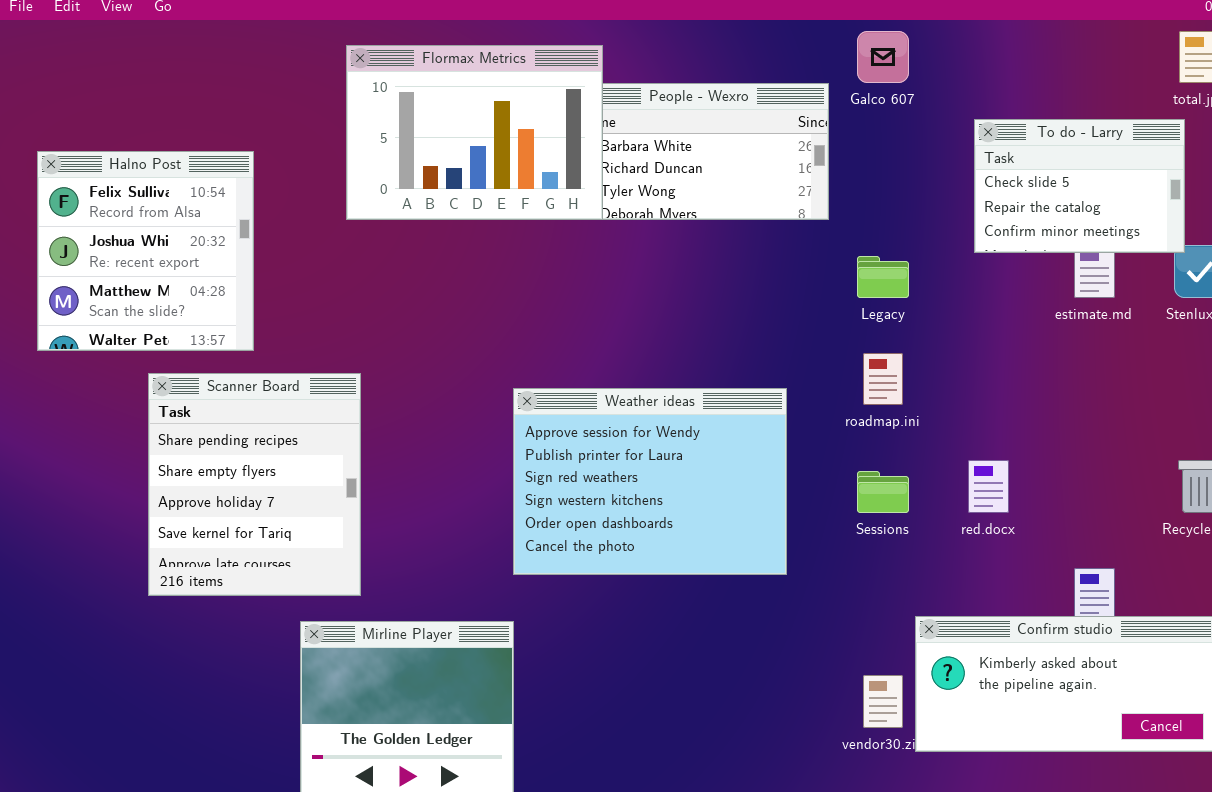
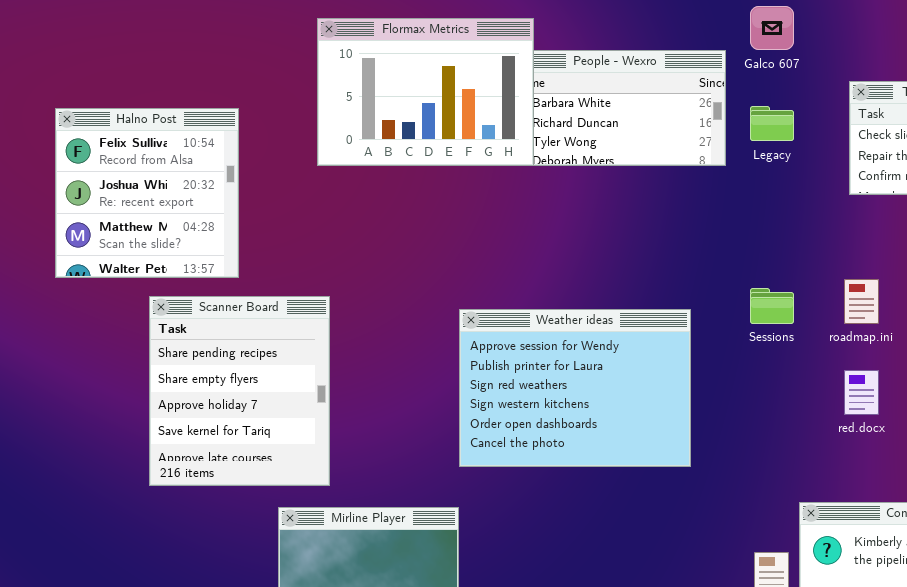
Legacy: [857,256,909,298] -> [750,106,794,141], moved
roadmap.ini: [863,353,903,405] -> [844,279,879,324], moved
Sessions: [857,471,909,513] -> [750,288,794,324], moved

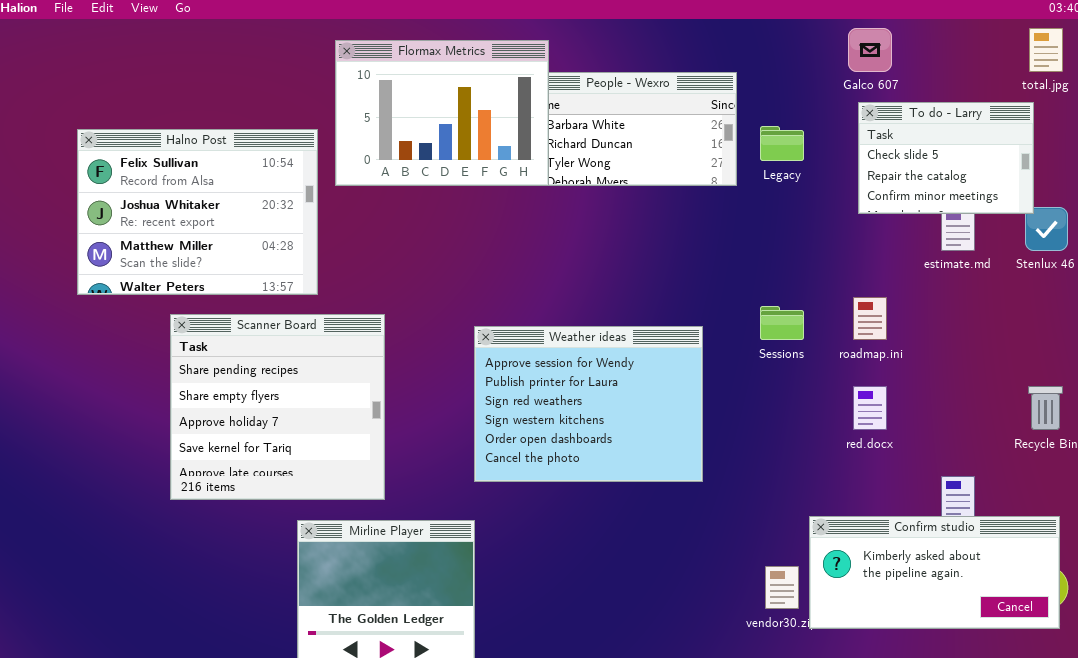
Galco 607: [750,6,794,50] -> [848,28,892,72], moved
Halno Post: [55,108,239,278] -> [77,129,318,295], resized
Scanner Board: [149,296,330,486] -> [170,314,385,500], resized

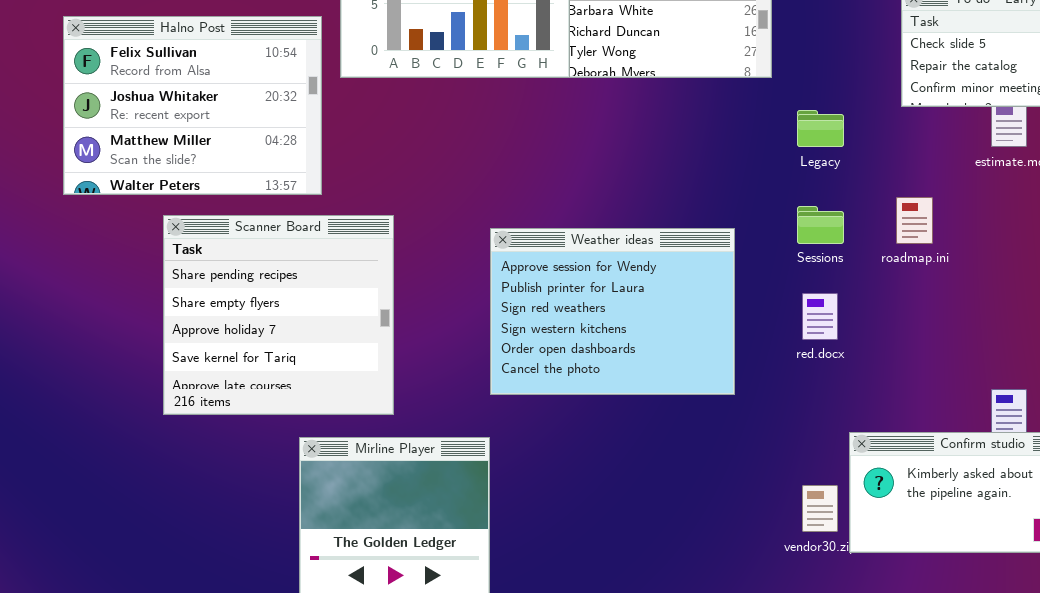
Legacy: [760,126,804,161] -> [797,110,844,147], moved
red.docx: [853,386,887,430] -> [802,293,838,340], moved

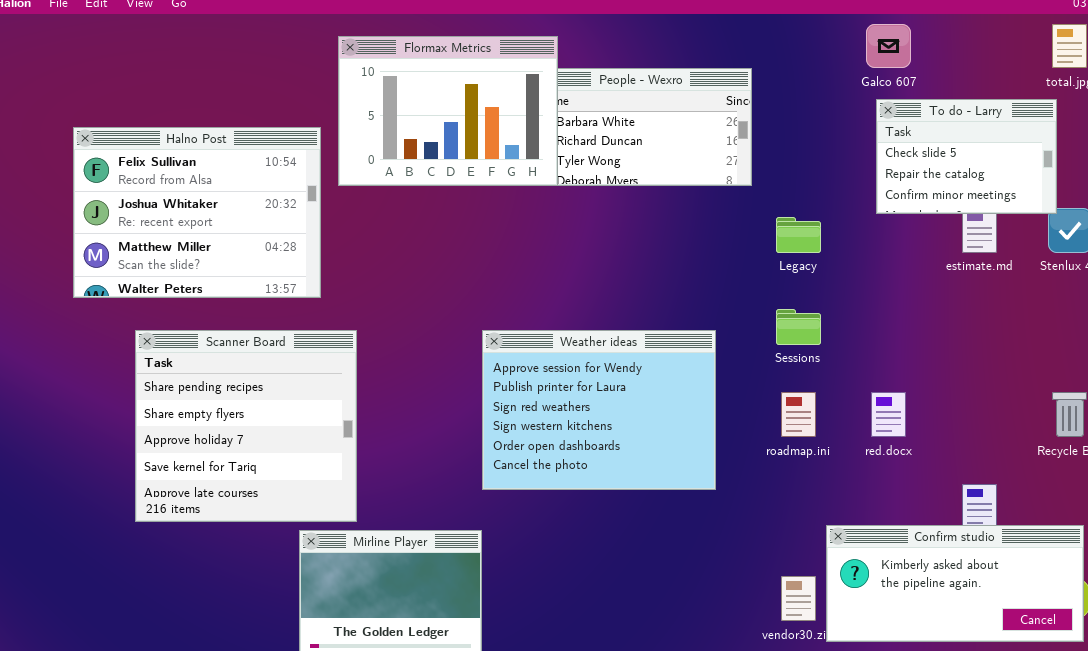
roadmap.ini: [896,197,933,244] -> [781,392,816,437], moved
Scanner Board: [163,215,394,415] -> [135,330,357,522], moved
red.docx: [802,293,838,340] -> [871,392,906,437], moved

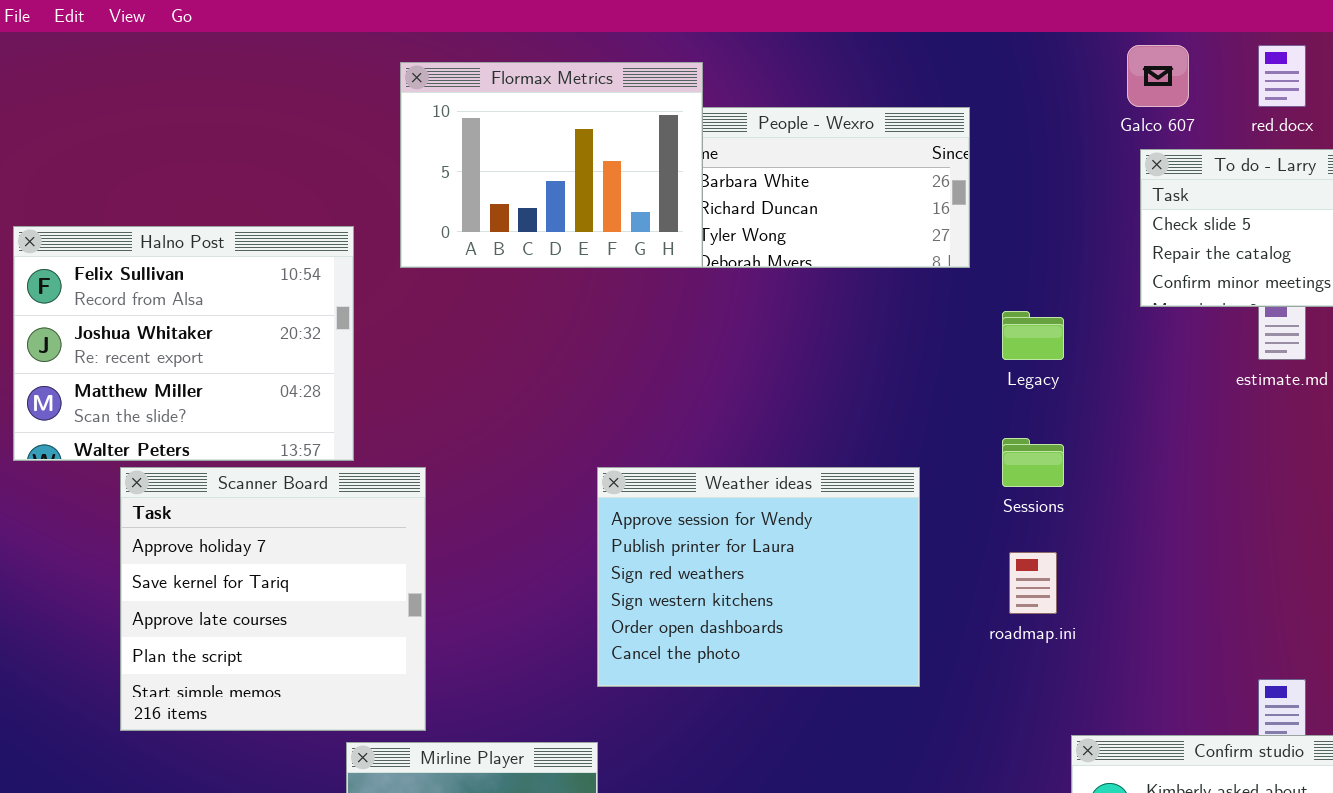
Halno Post: [73,127,321,298] -> [13,226,354,461], moved
Scanner Board: [135,330,357,522] -> [120,467,426,731], scrolled down 2 rows
red.docx: [871,392,906,437] -> [1258,45,1306,107], moved

